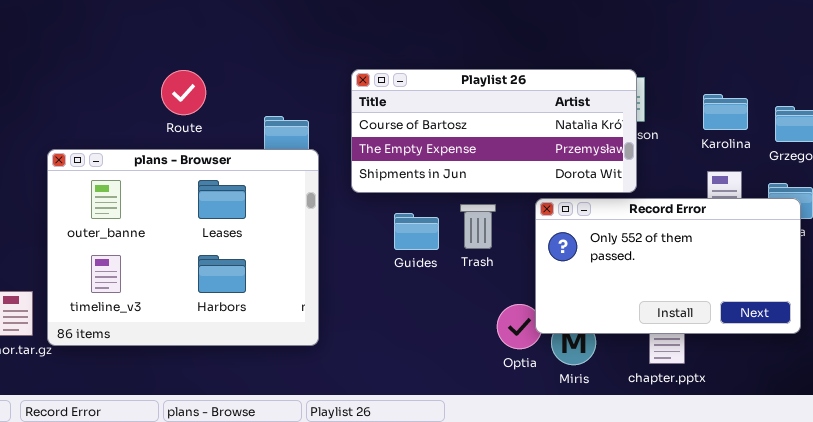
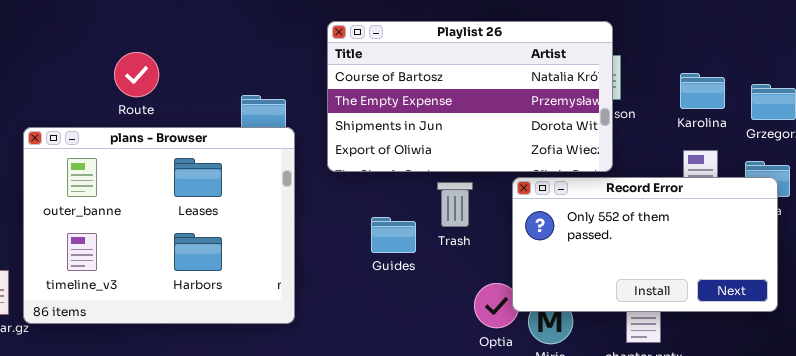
Playlist 26: [351,69,637,193] -> [327,21,613,172], resized
Route: [161,70,206,115] -> [114,52,159,97], moved
Guides: [394,213,439,250] -> [371,217,416,253], moved

